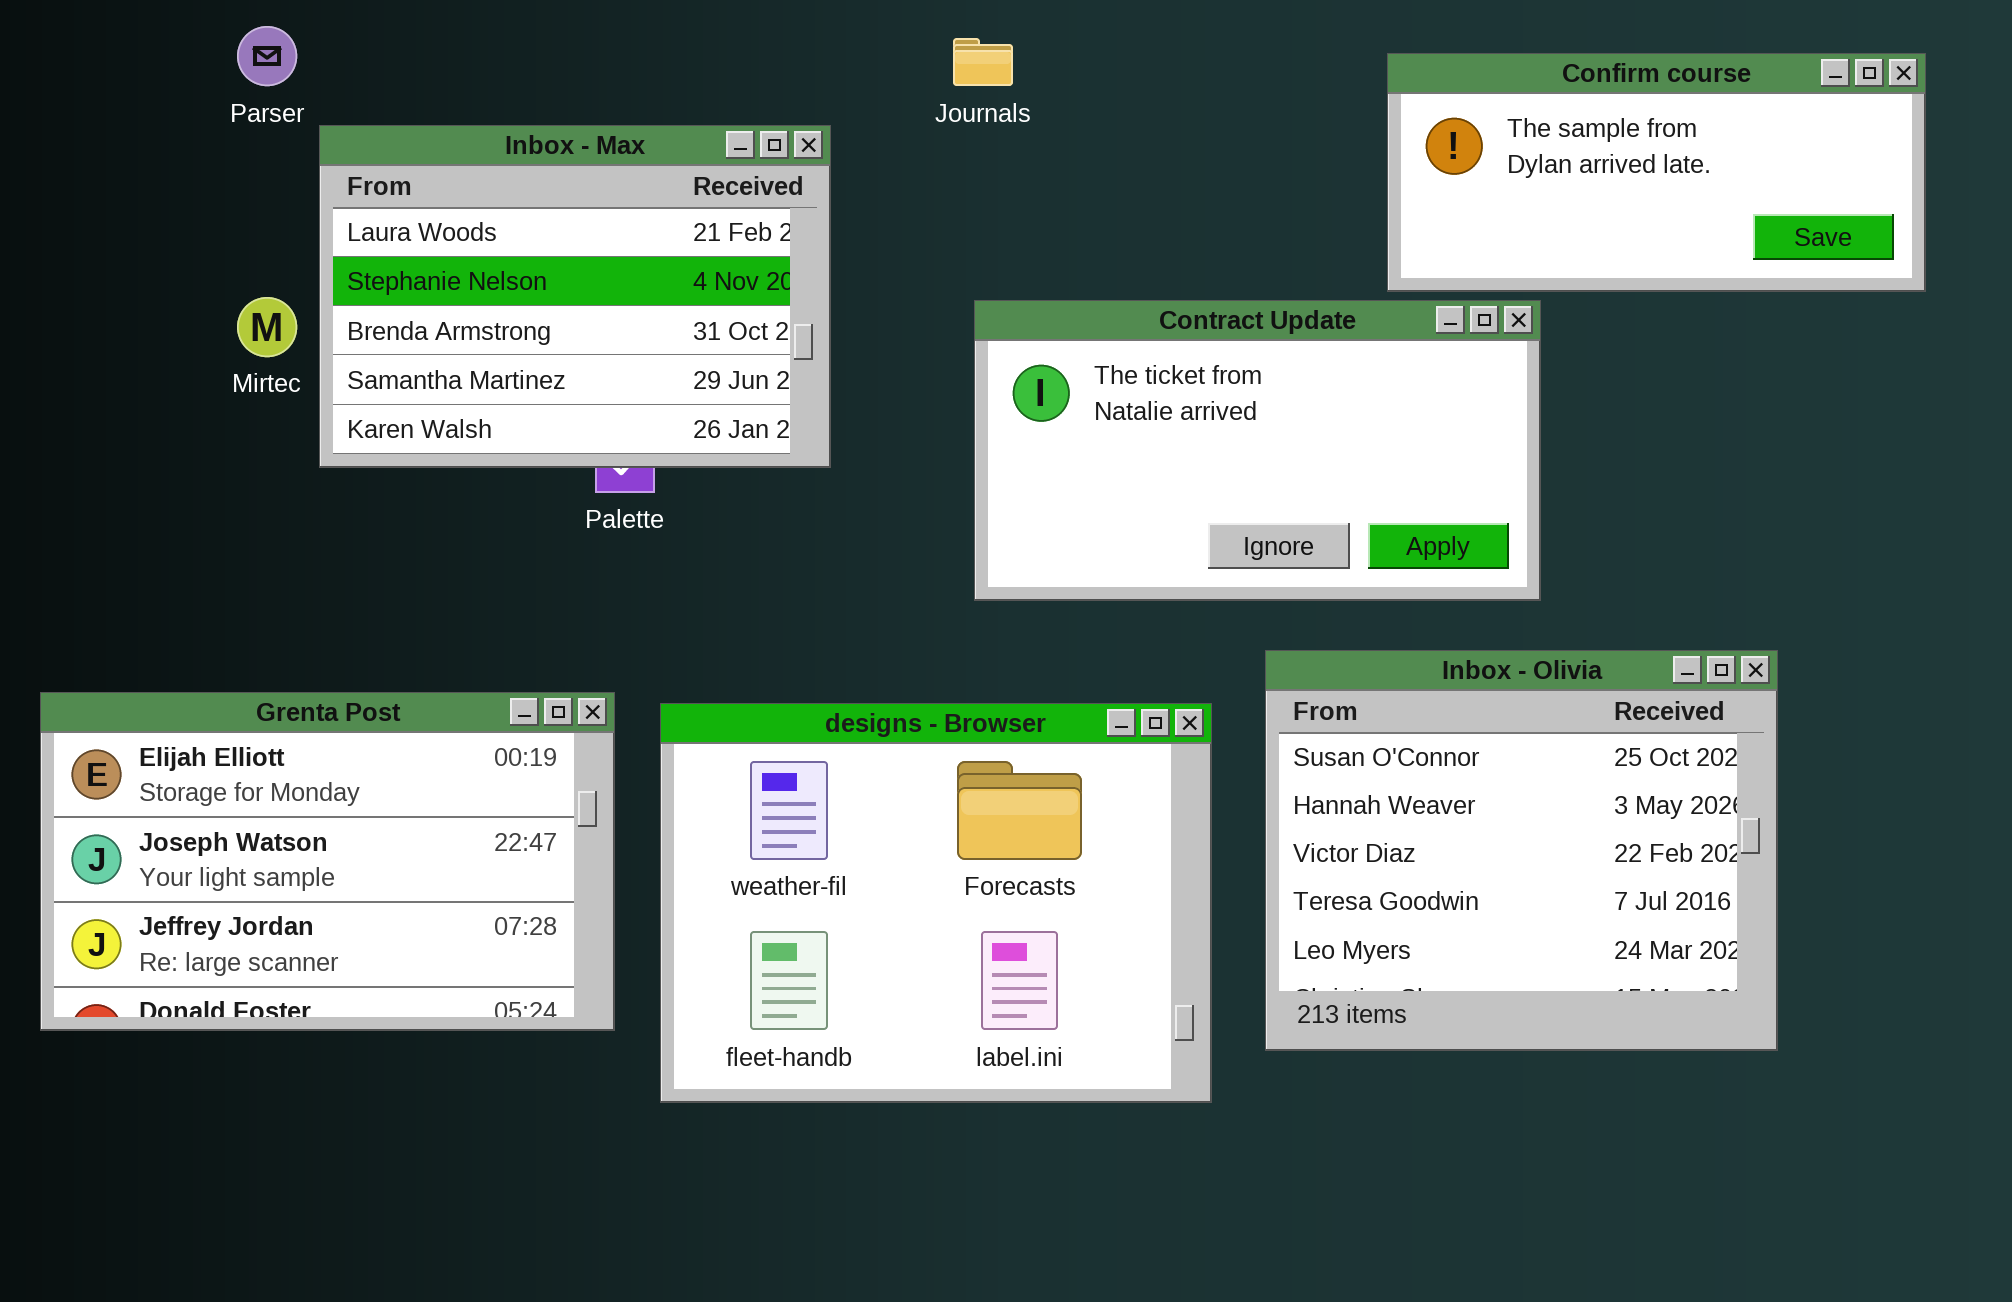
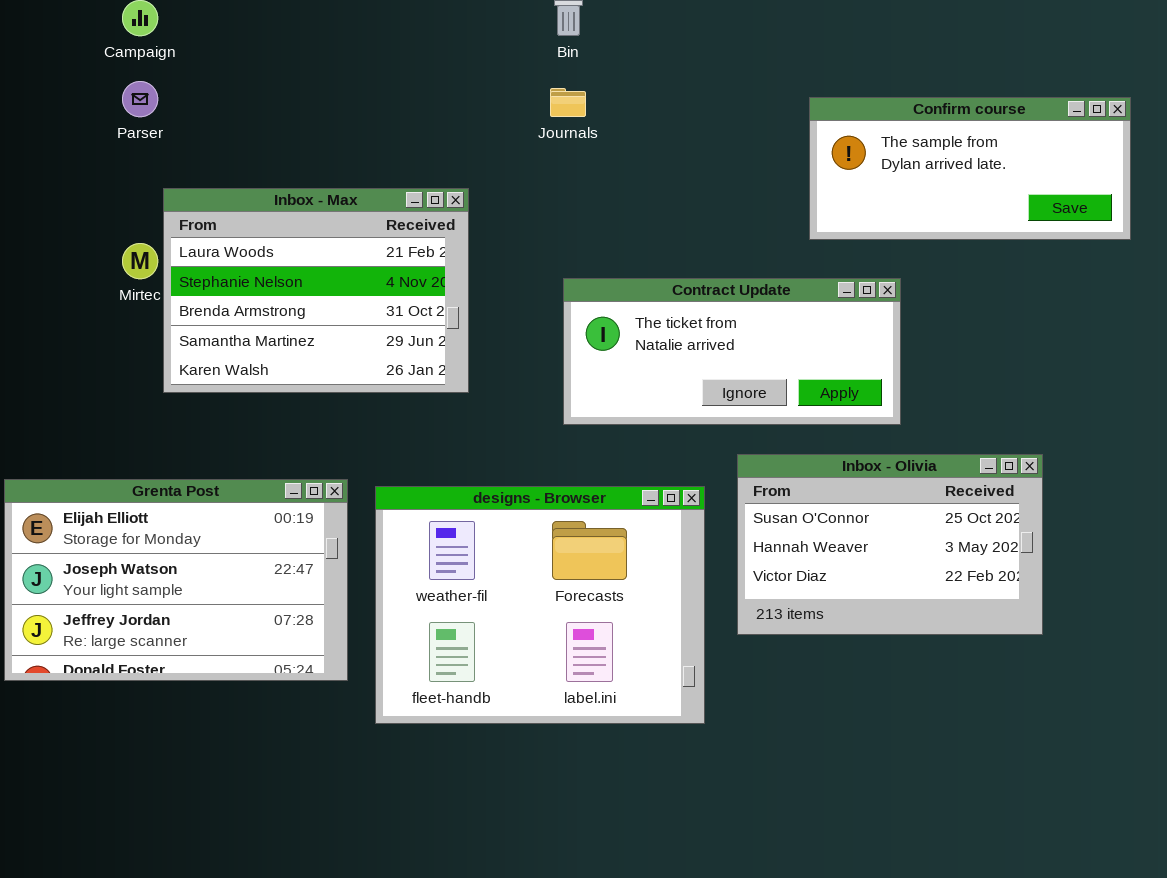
Inbox - Max: [319,125,831,468] -> [163,188,469,393], moved
Contract Update: [974,300,1541,601] -> [563,278,901,425], resized
Inbox - Olivia: [1265,650,1778,1051] -> [737,454,1043,635], resized

